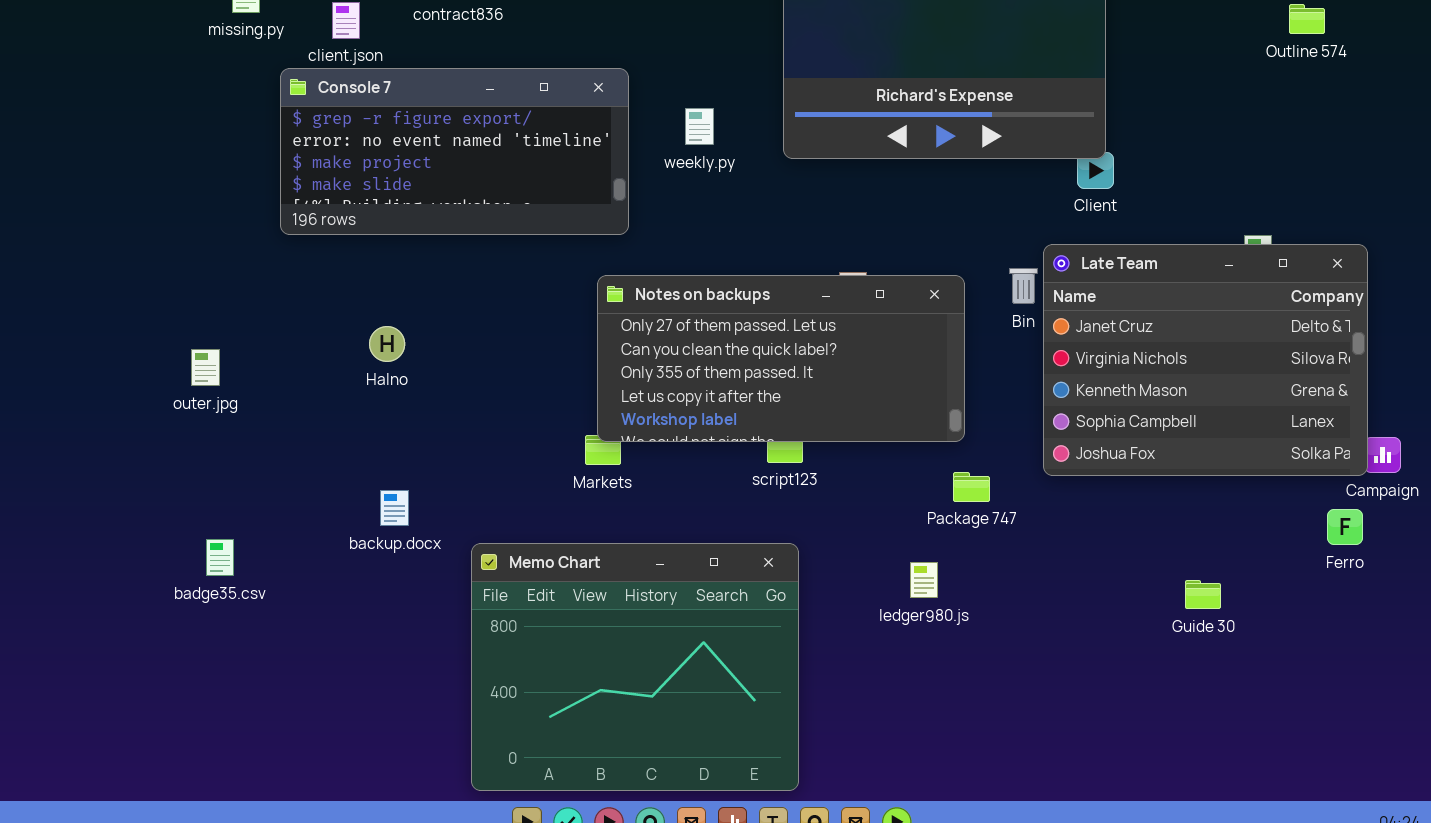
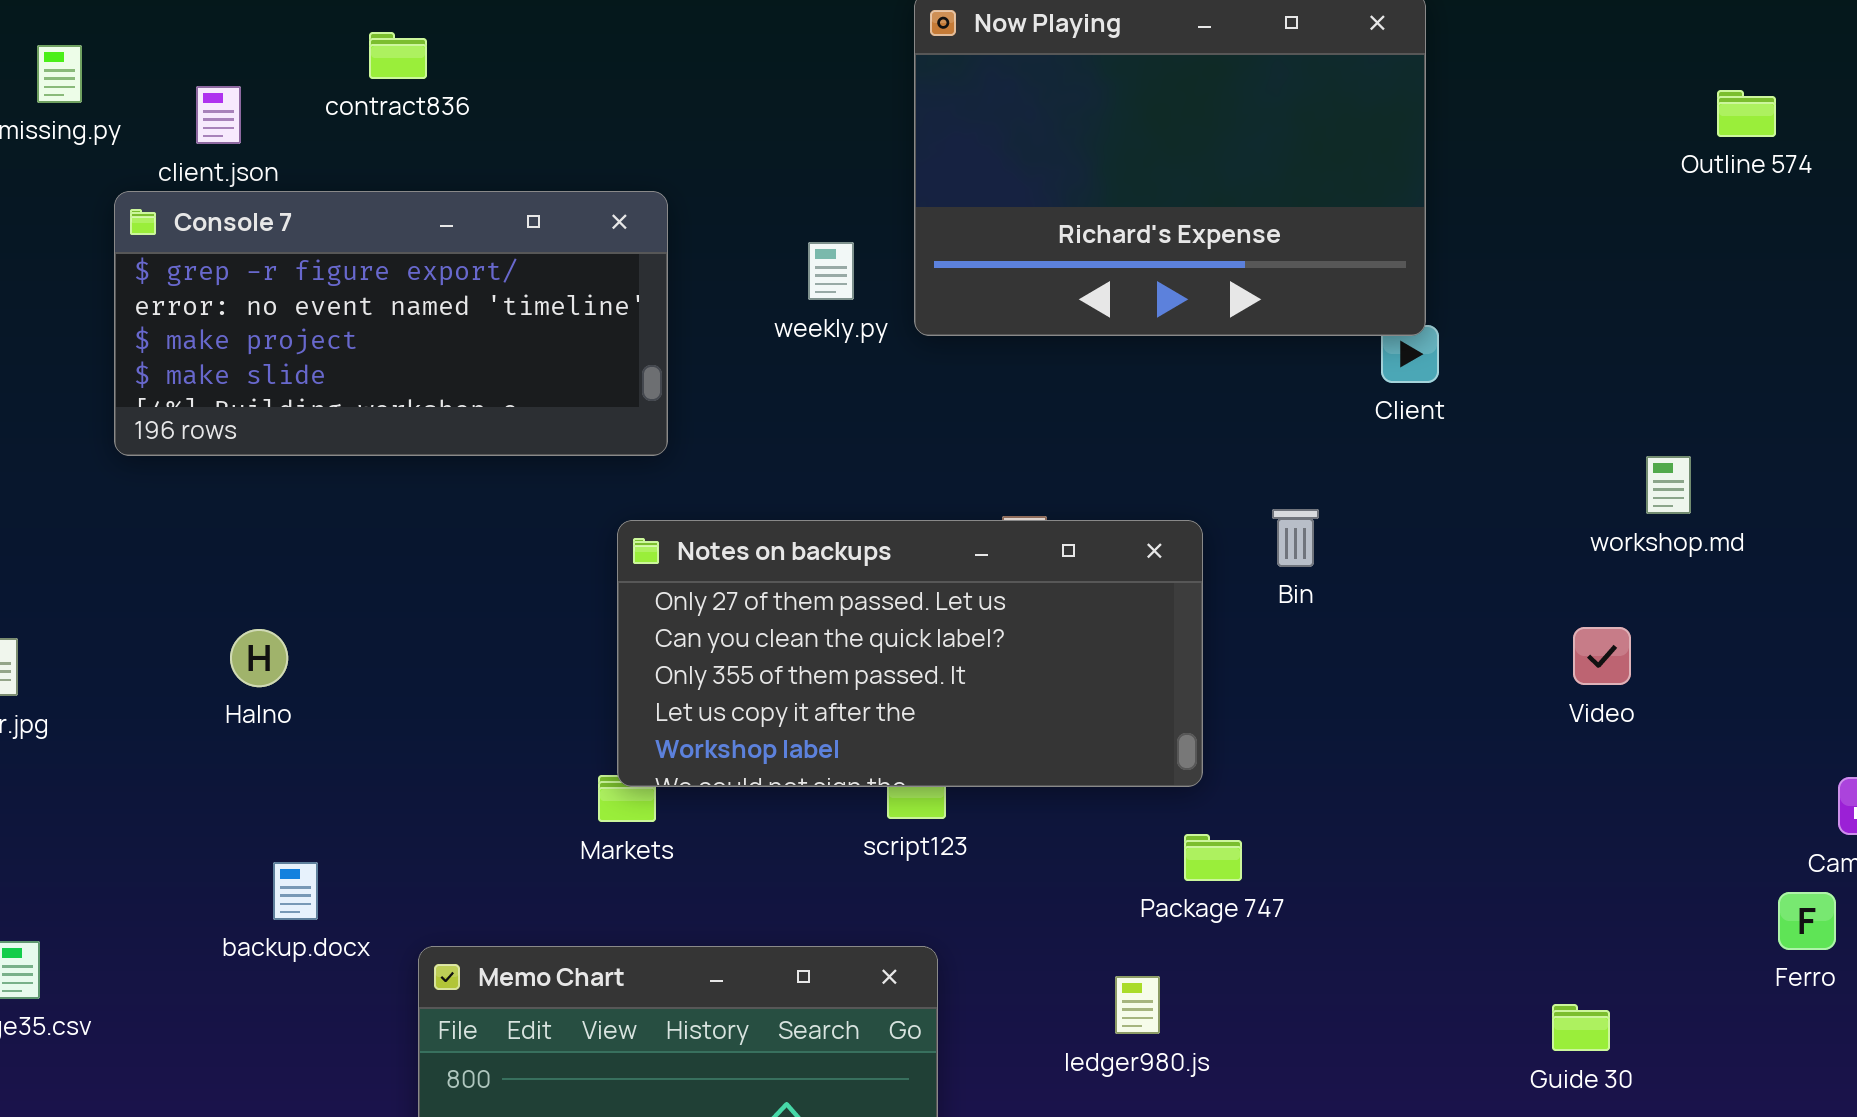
weekly.py: [685,108,714,145] -> [808,242,854,300], moved
Late Team: [1043,244,1368,476] -> none, closed
Halno: [369,326,405,362] -> [230,629,288,687], moved

